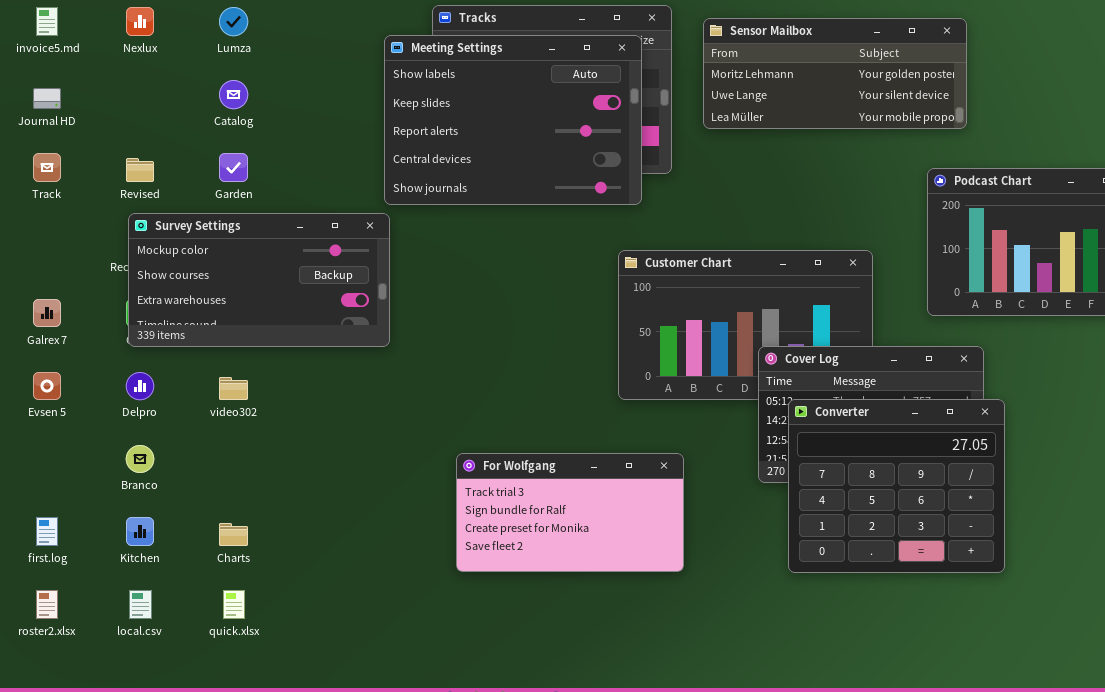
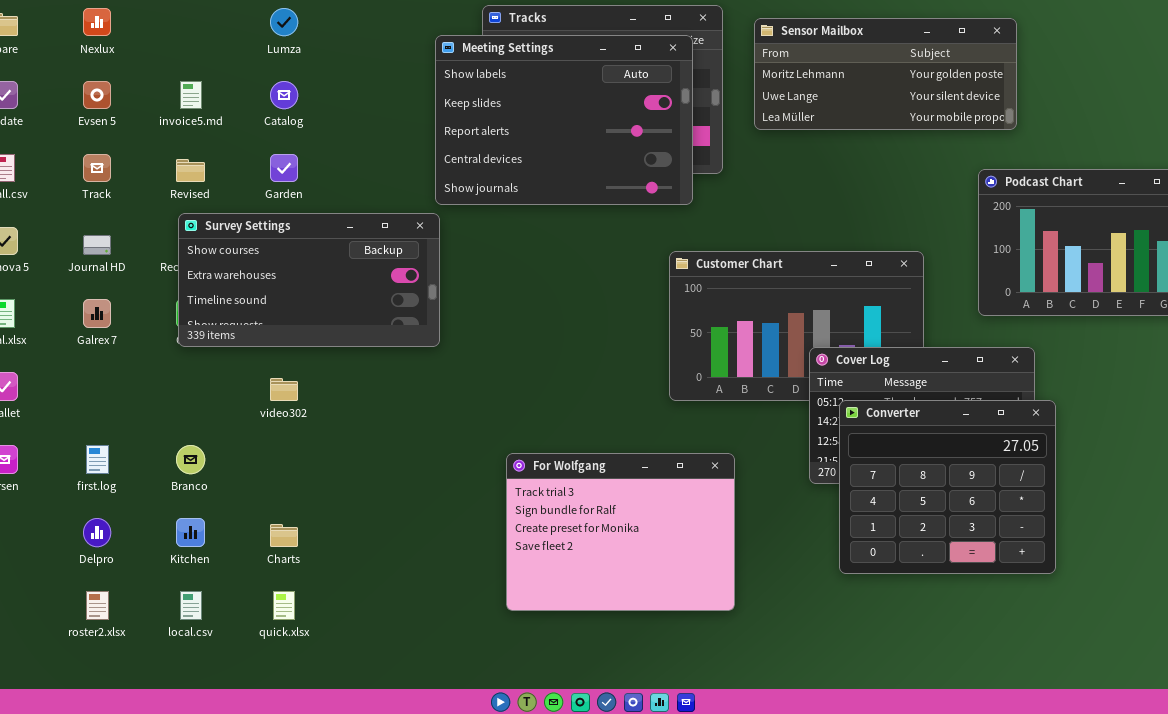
invoice5.md: [36,7,58,36] -> [180,81,202,109], moved
Nexlux: [126,7,154,36] -> [83,8,111,36], moved
Journal HD: [33,88,61,109] -> [83,235,111,255], moved
Survey Settings: [128,213,390,347] -> [178,213,440,347], scrolled down 1 row
Evsen 5: [33,372,61,400] -> [83,81,111,109], moved
Delpro: [126,372,154,400] -> [83,518,111,547], moved
For Wolfgang: [456,453,684,572] -> [506,453,735,611], resized
first.log: [36,517,58,546] -> [86,445,109,474], moved

